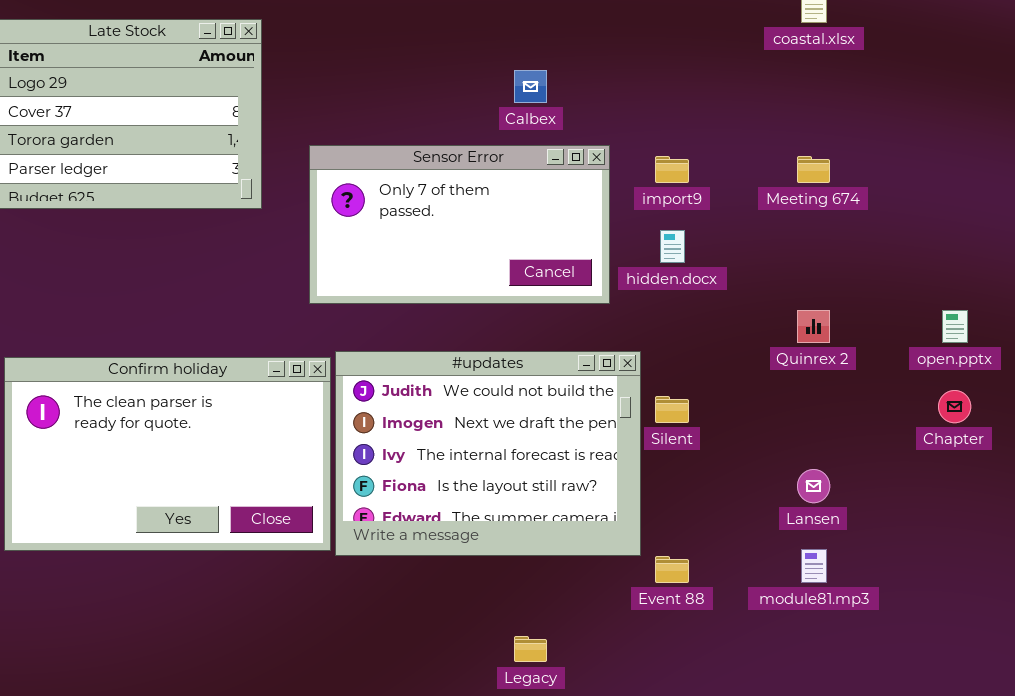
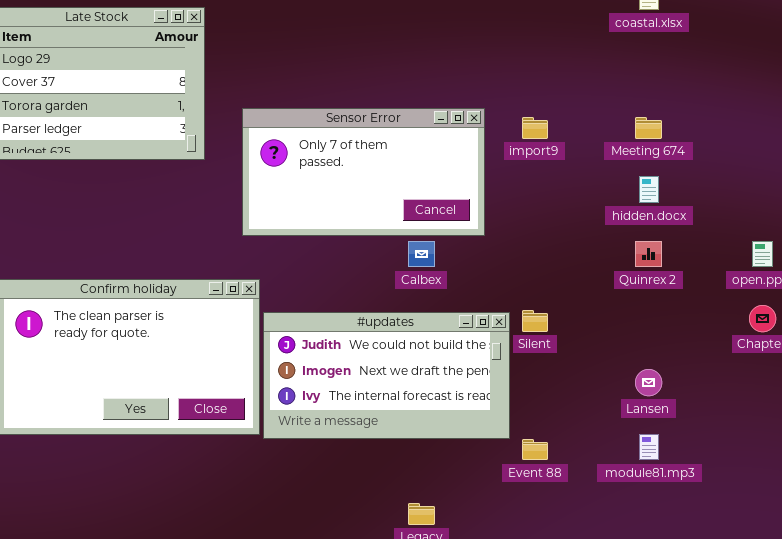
Calbex: [514,70,547,103] -> [408,241,435,267], moved
hidden.docx: [660,230,685,263] -> [639,176,659,203], moved
#updates: [335,351,641,556] -> [263,312,510,439], resized

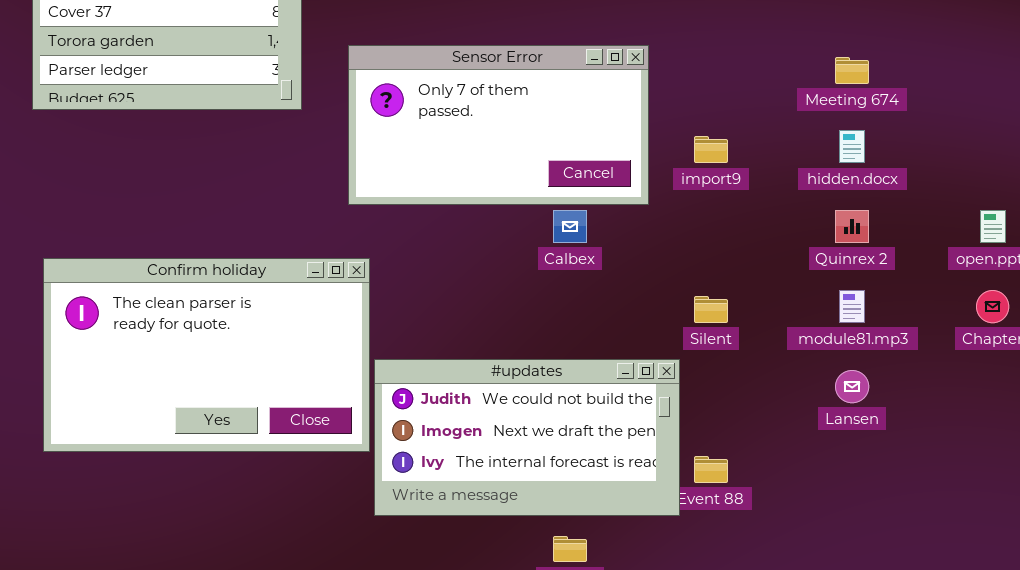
import9: [522,117,548,139] -> [694,136,728,163], moved
#updates: [263,312,510,439] -> [374,359,680,516], moved
module81.mp3: [639,434,659,460] -> [839,290,865,323], moved

